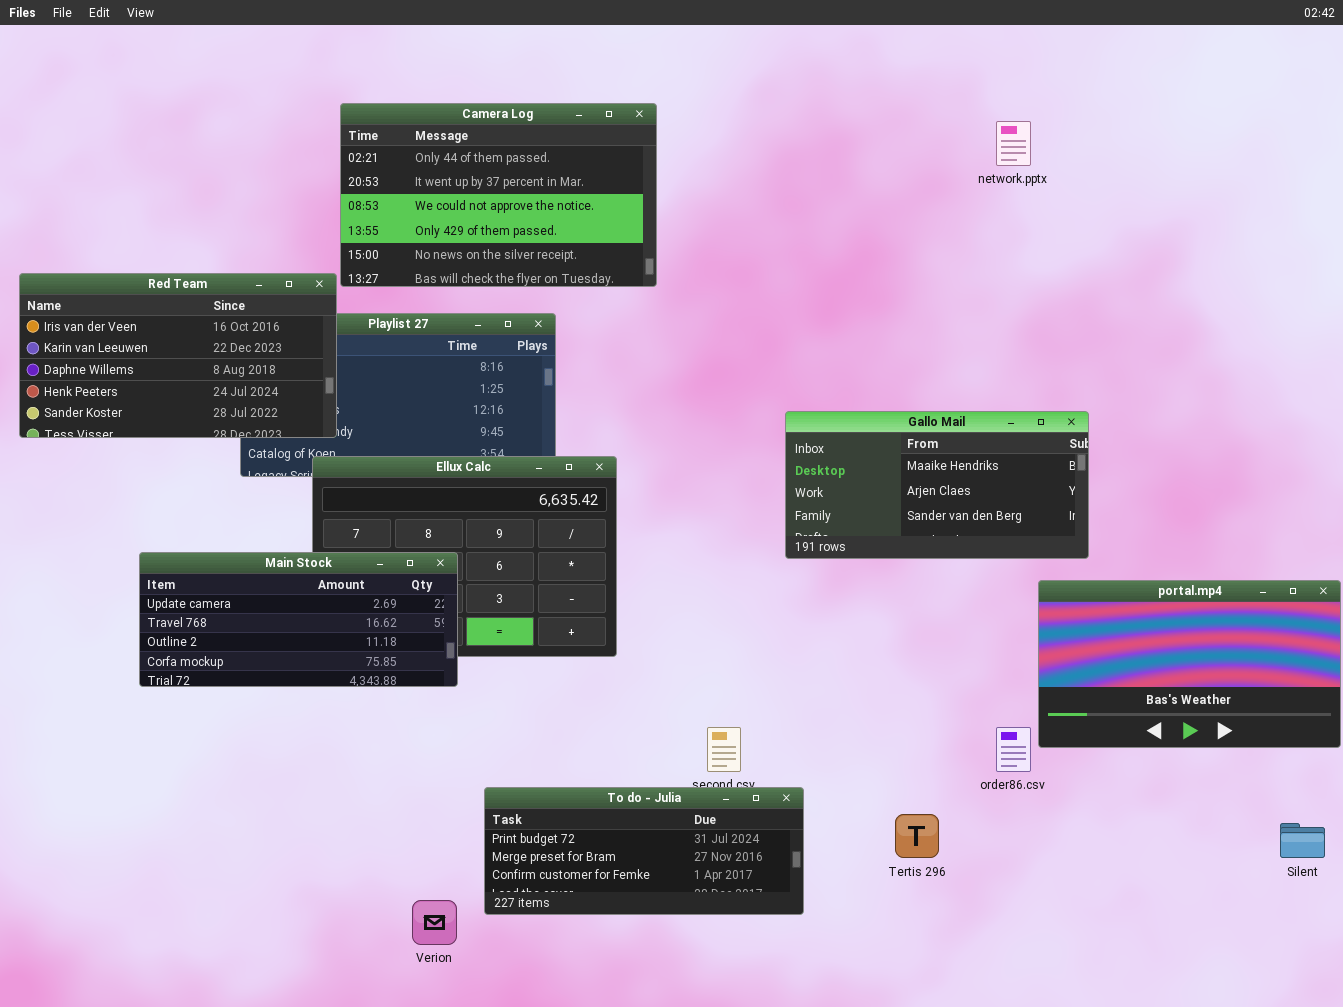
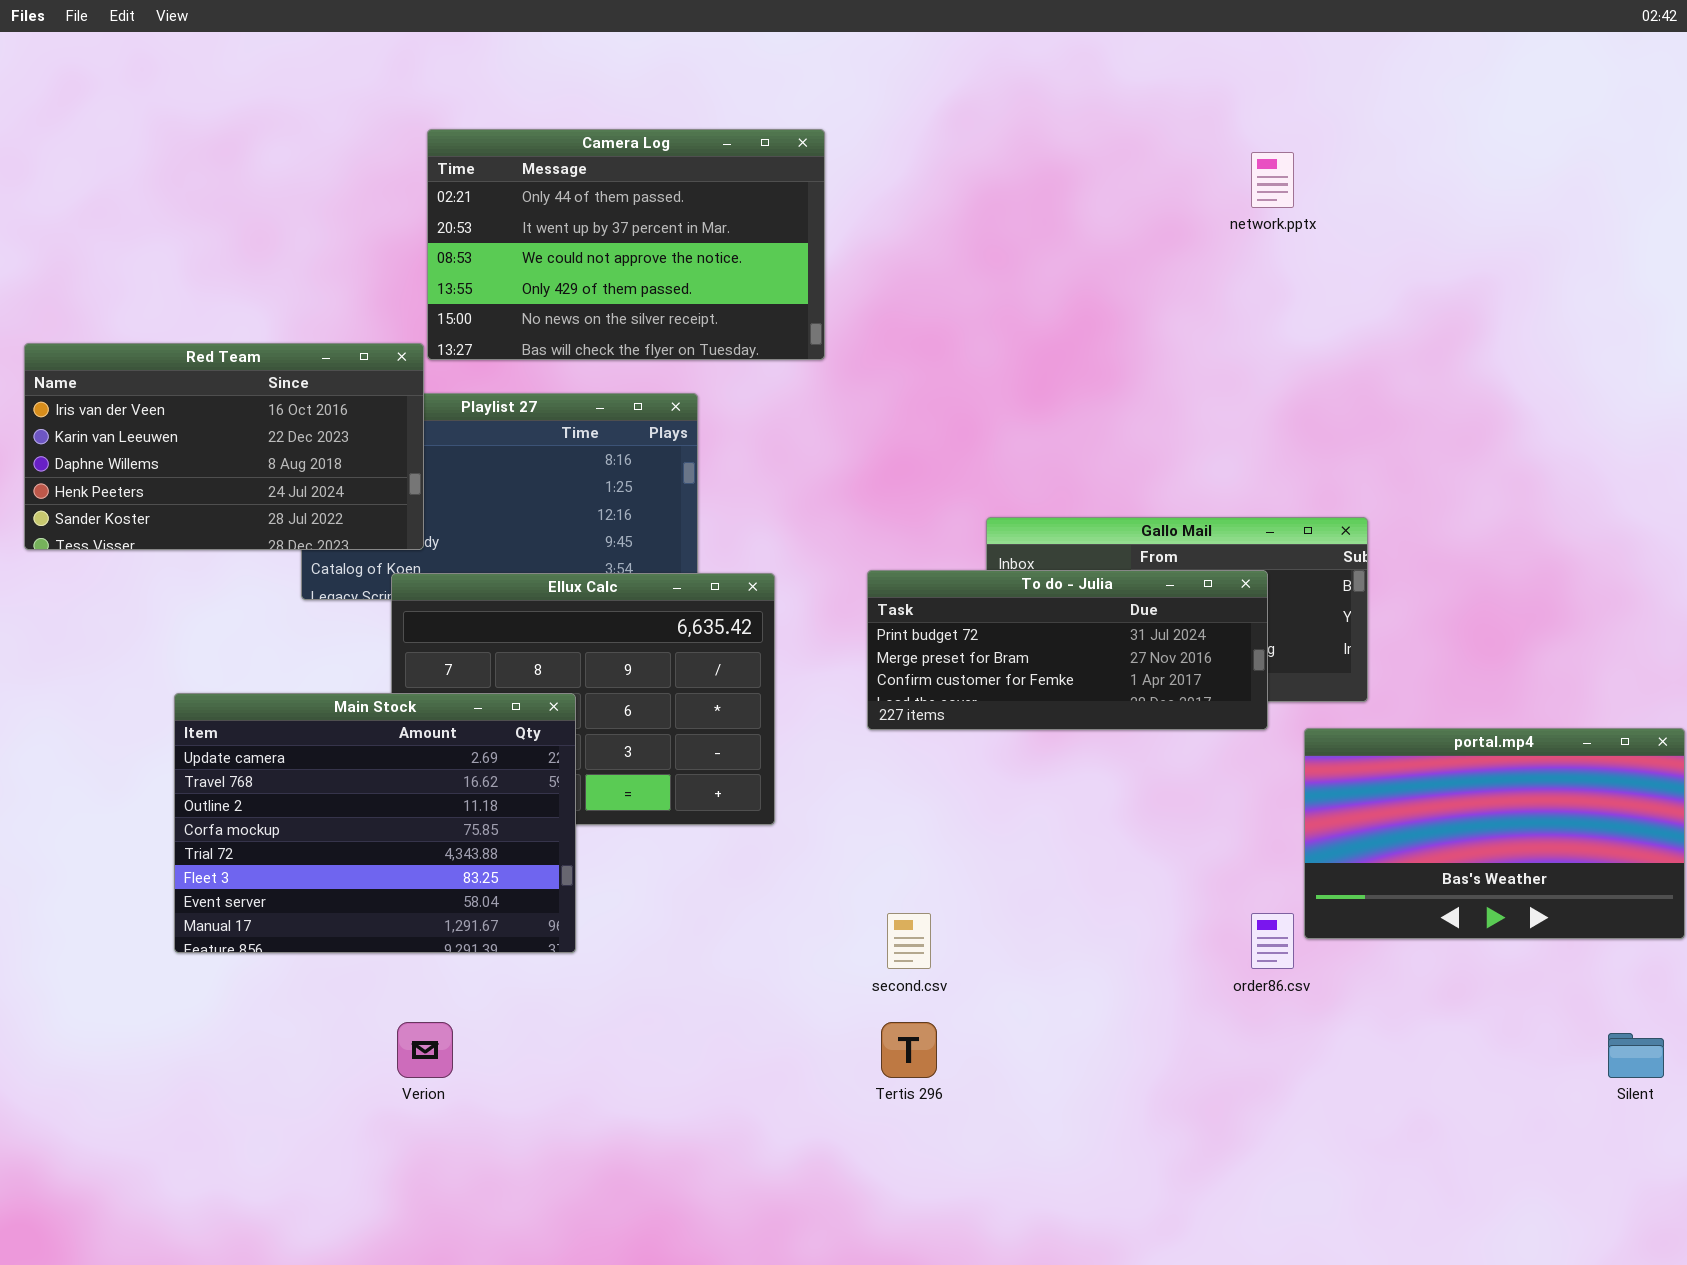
Main Stock: [139,552,458,687] -> [174,693,576,953], resized
To do - Julia: [484,787,804,915] -> [867,570,1268,730], moved
Tertis 296: [895,814,939,858] -> [881,1022,937,1078], moved
Verion: [412,900,457,945] -> [397,1022,453,1078], moved

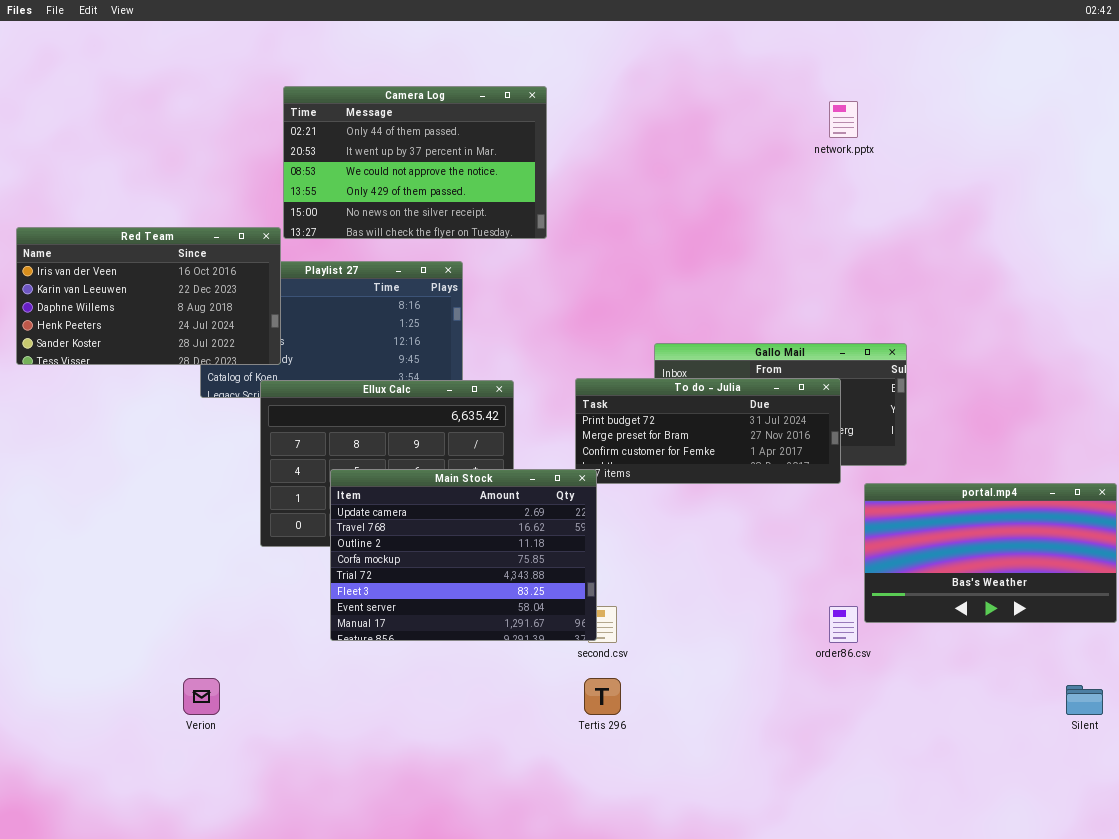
Main Stock: [174,693,576,953] -> [330,469,597,641], moved
Verion: [397,1022,453,1078] -> [183,678,220,715], moved

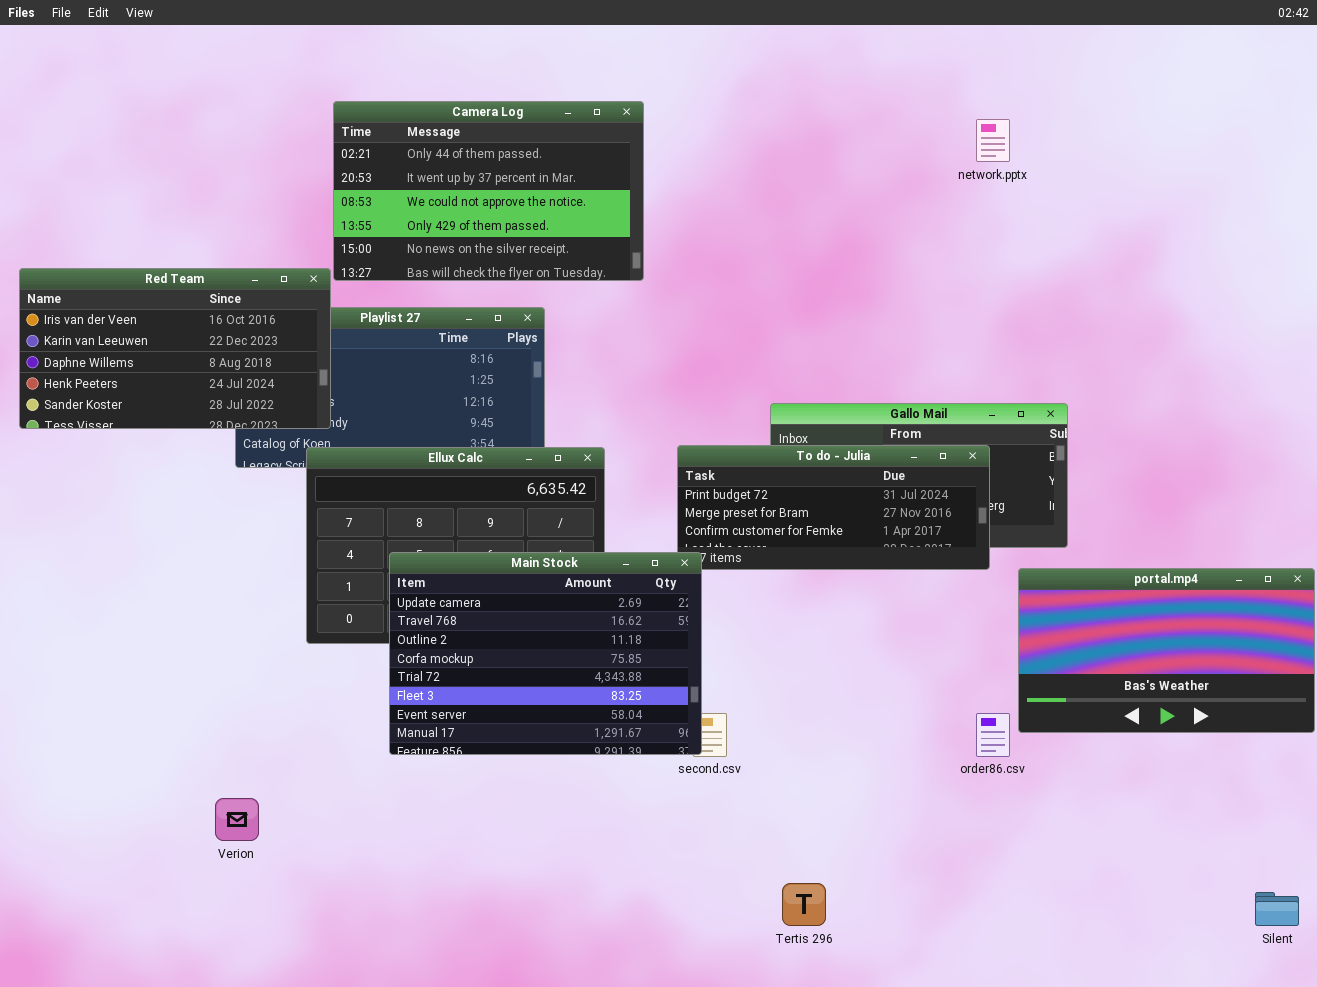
Tertis 296: [584,678,621,715] -> [782,883,826,926], moved
Silent: [1066,685,1103,715] -> [1255,892,1299,926], moved

